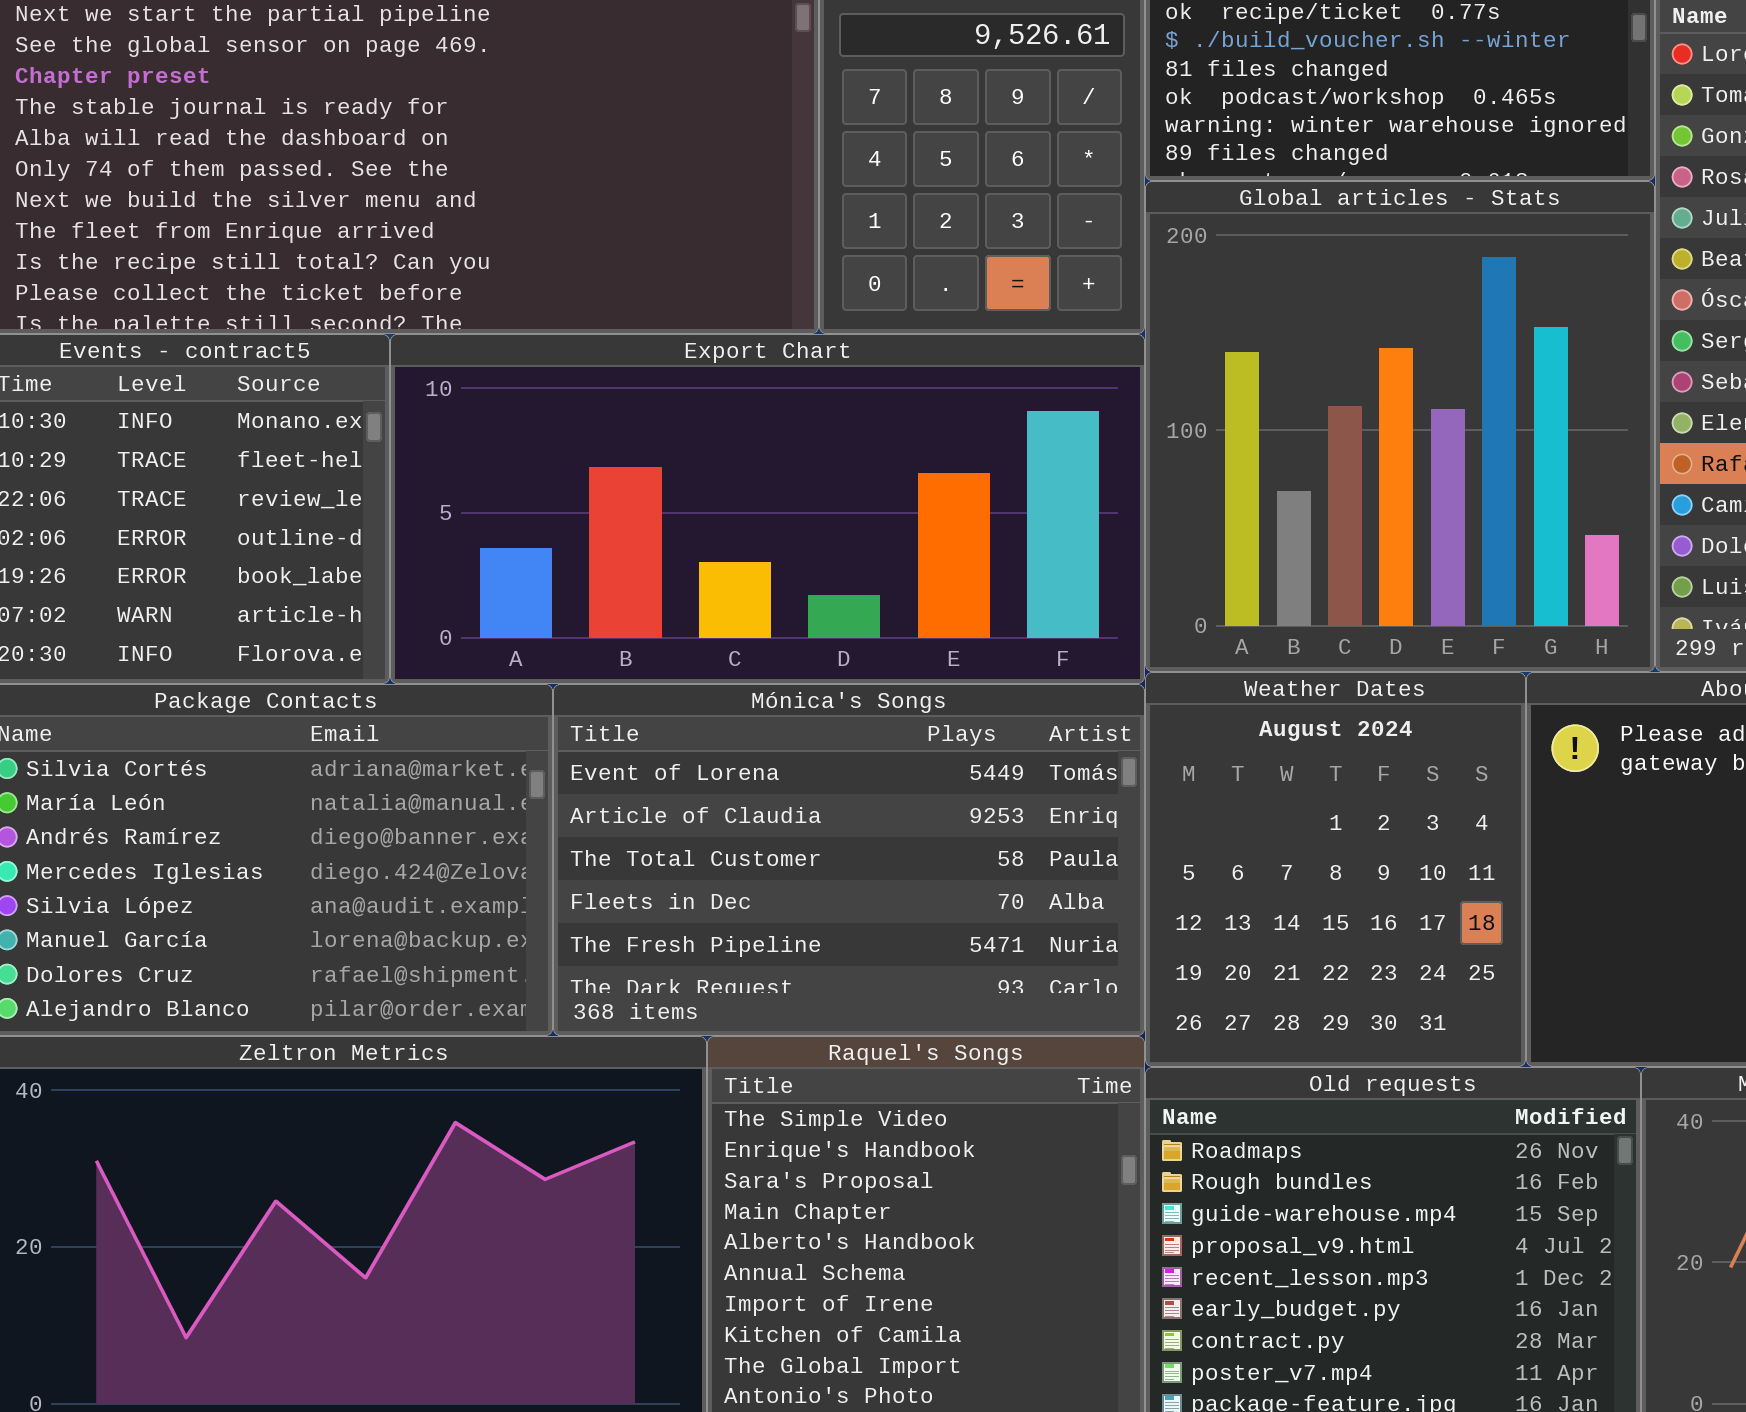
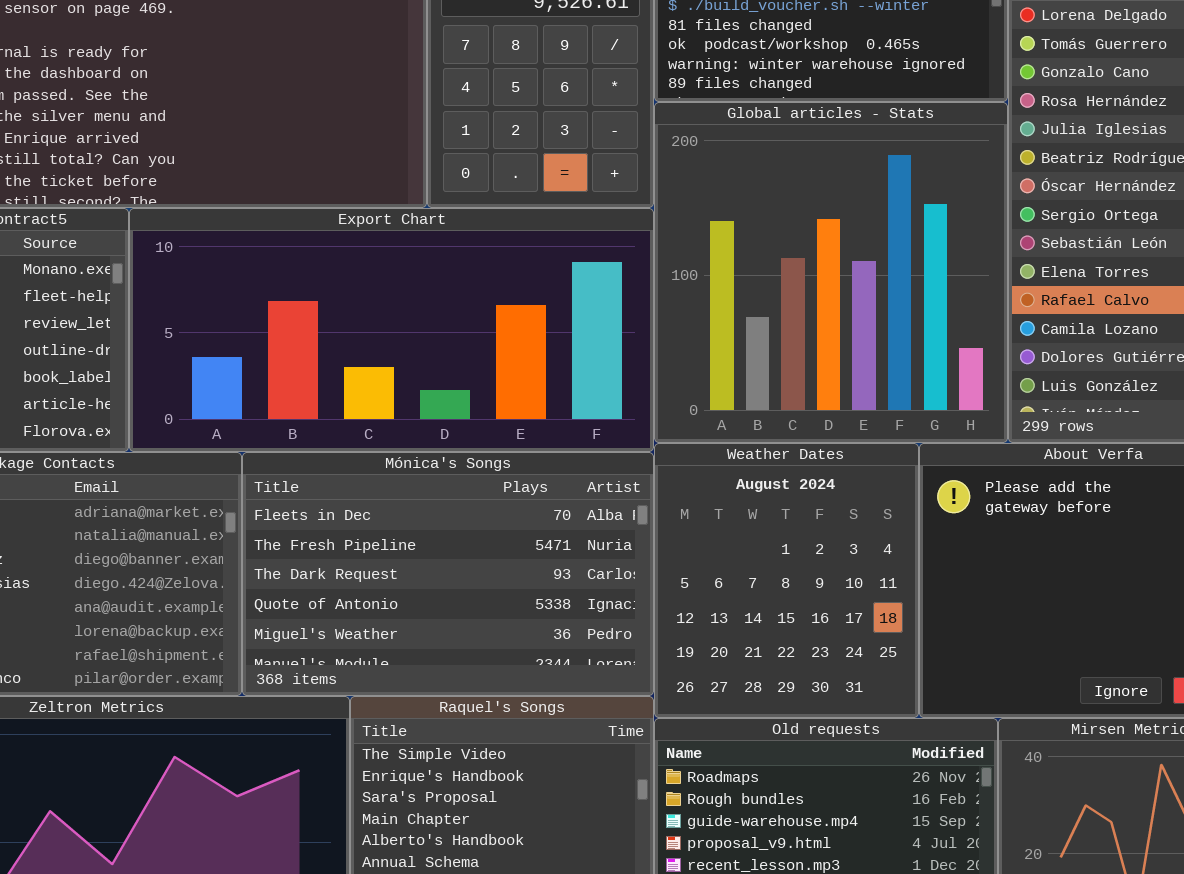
Mónica's Songs: [553,684,1145,1036] -> [242,452,654,696], scrolled down 3 rows

